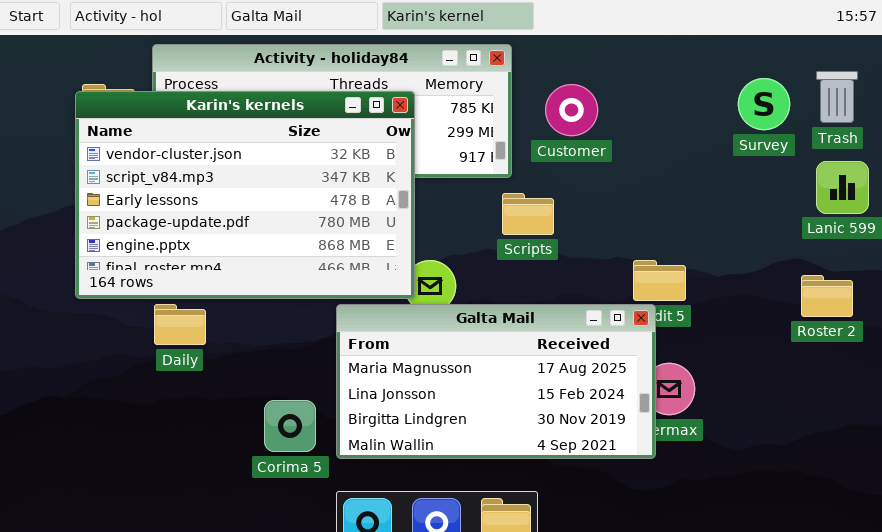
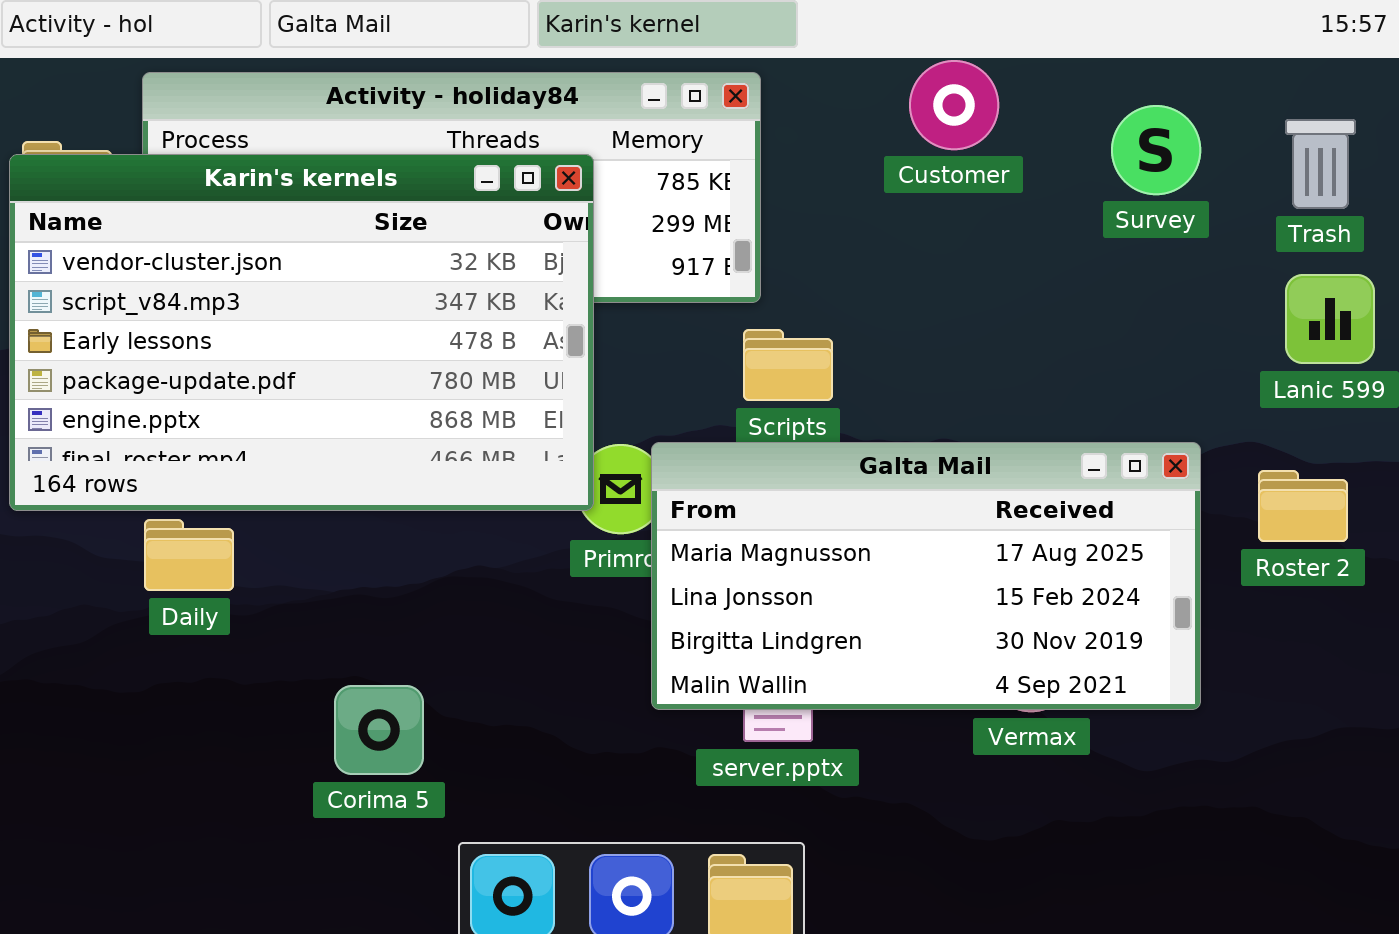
Survey: [738,78,790,130] -> [1111,105,1201,195], moved
Customer: [545,84,598,136] -> [909,60,999,150], moved
Galta Mail: [336,304,656,459] -> [651,442,1201,710], moved

